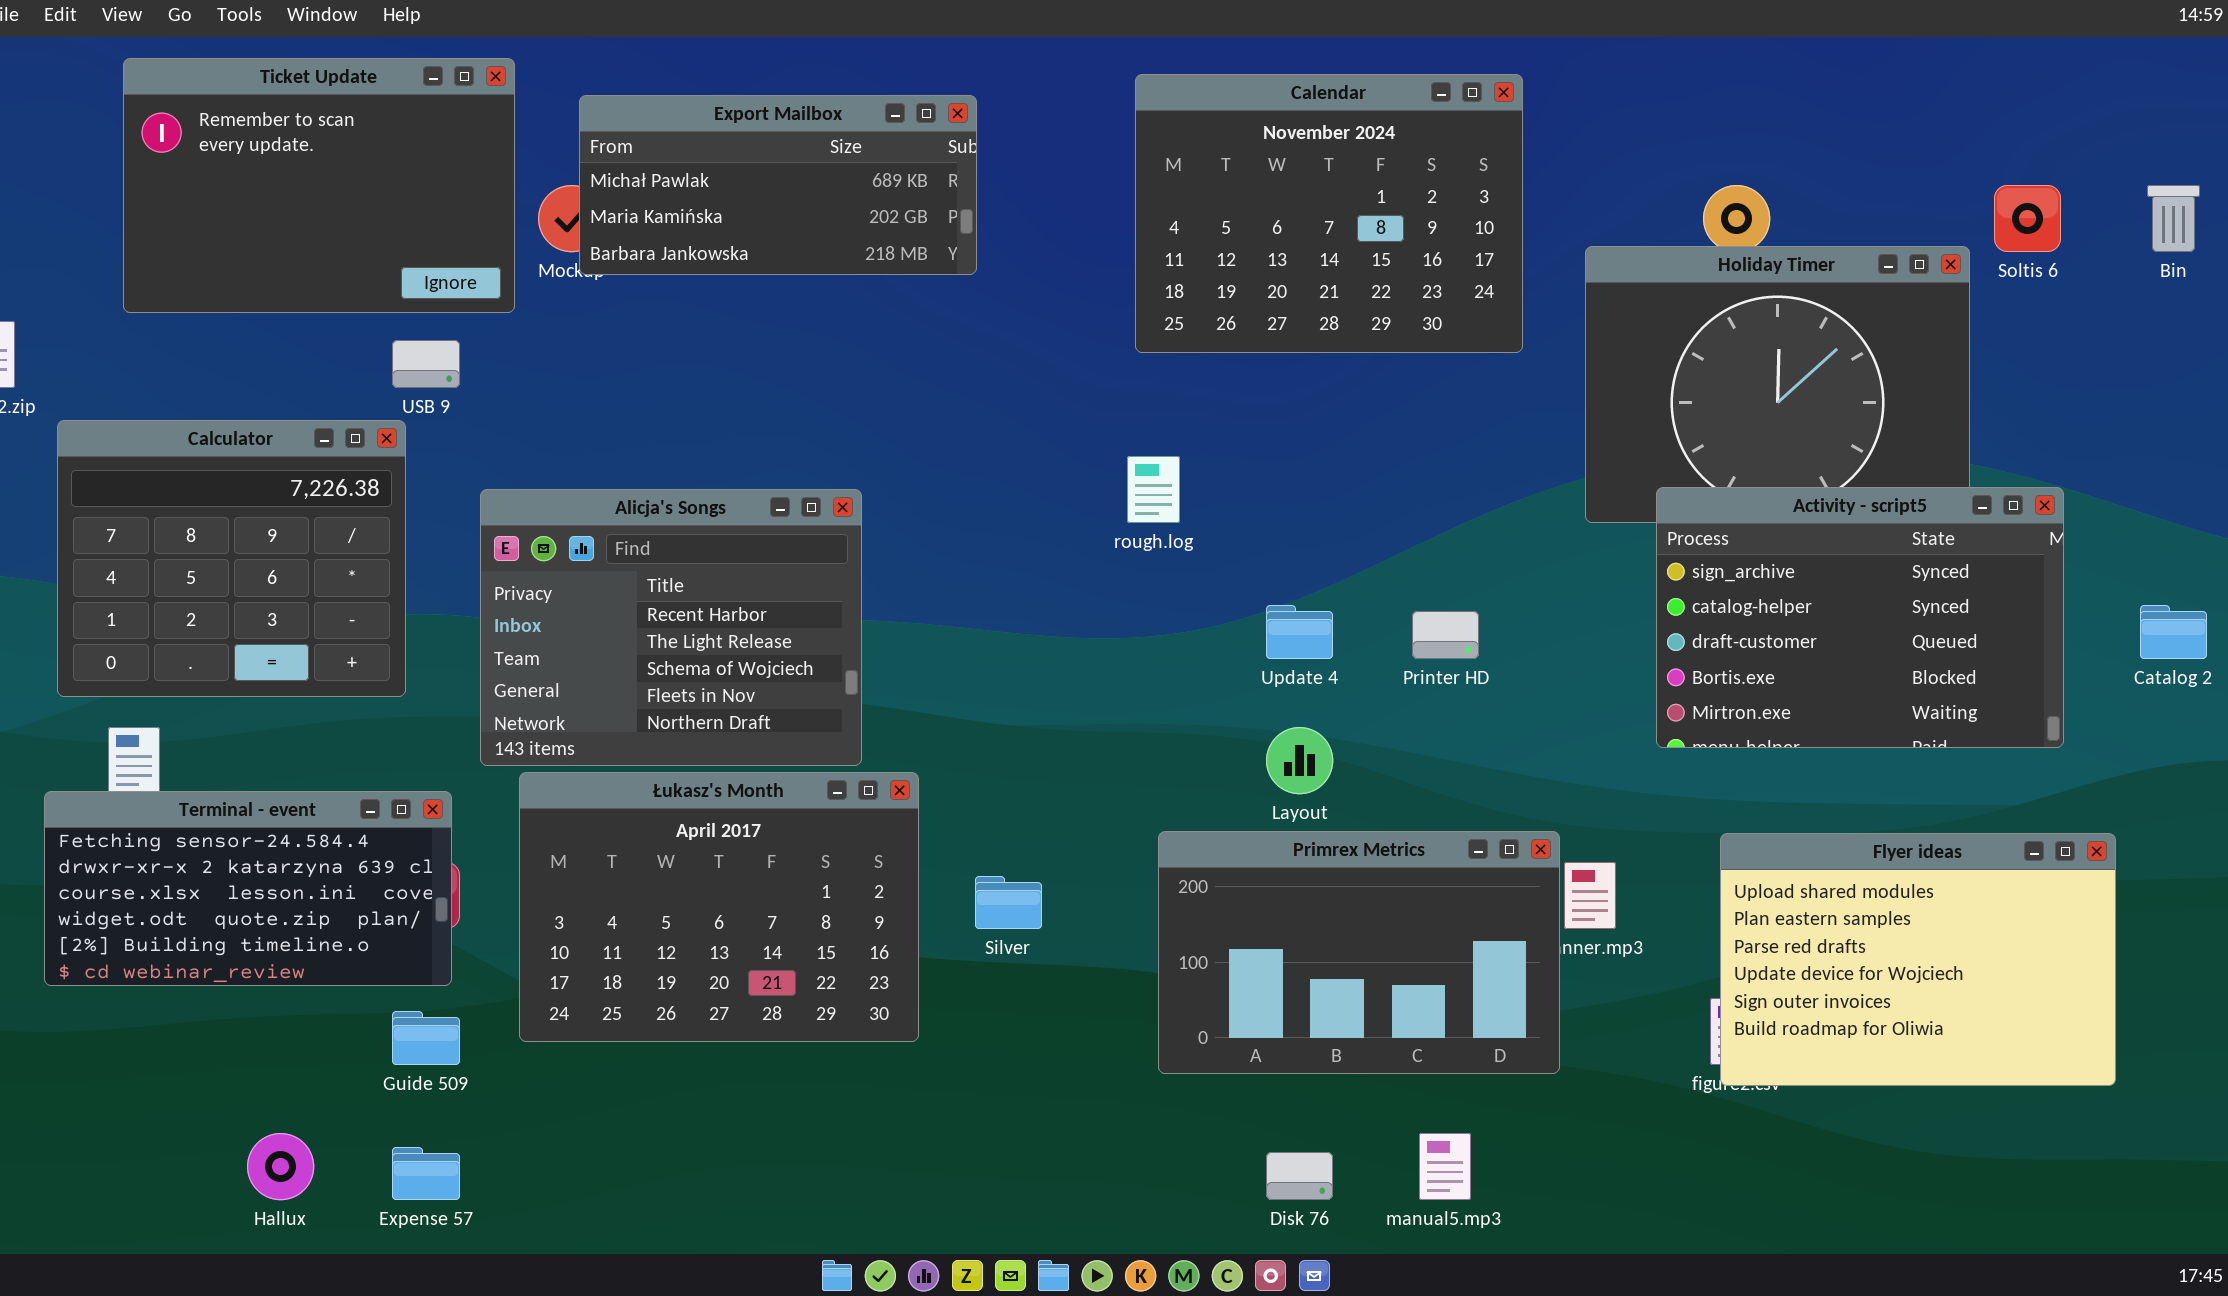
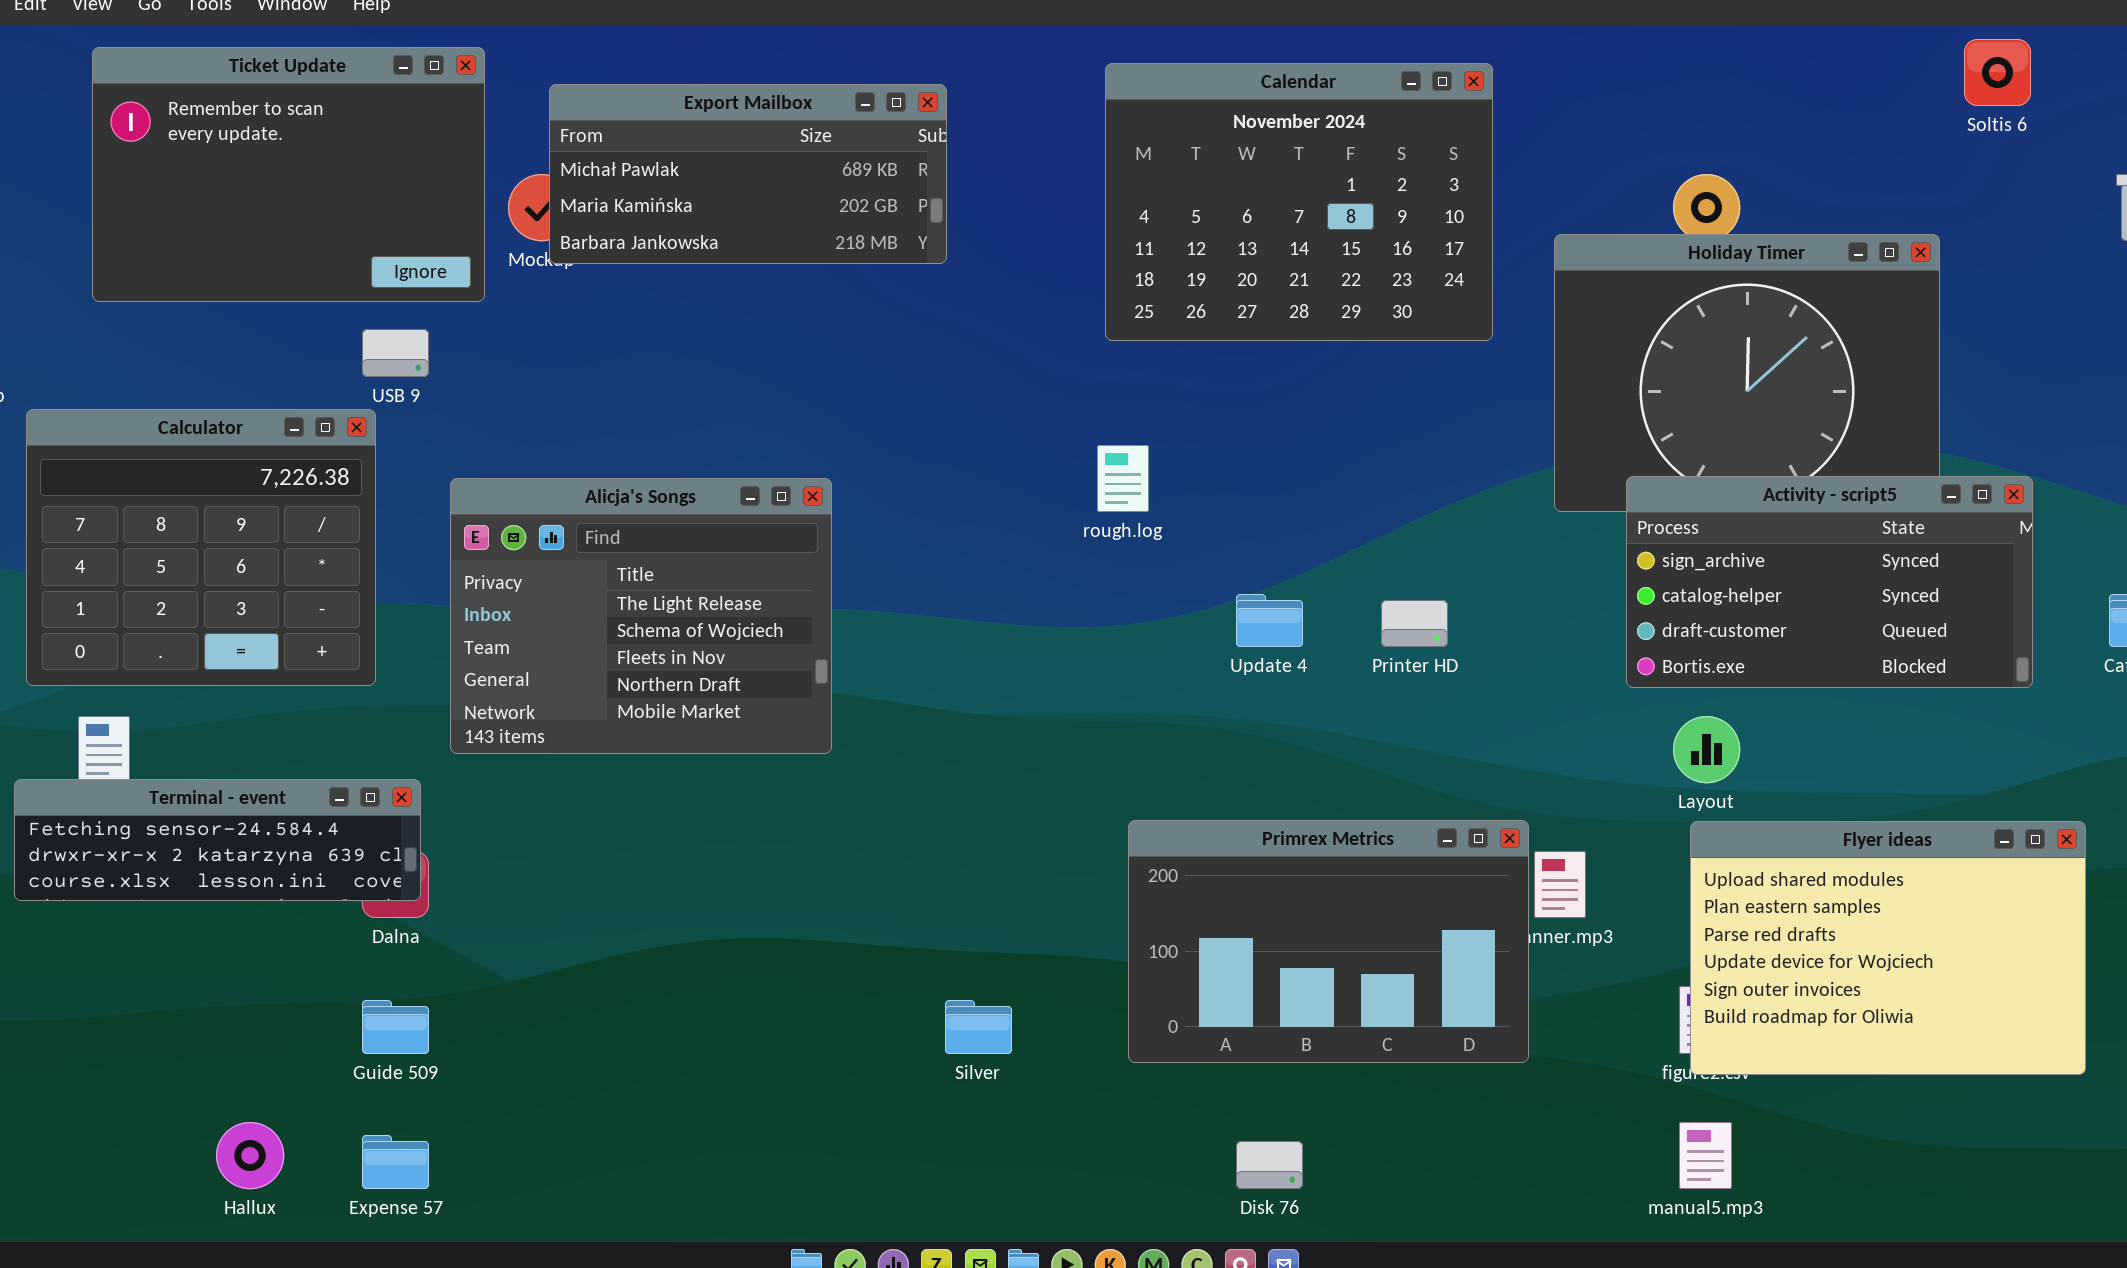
Soltis 6: [1994,185,2061,252] -> [1964,39,2031,106], moved
Activity - script5: [1656,487,2064,748] -> [1626,476,2033,688], resized
Alicja's Songs: [480,489,862,766] -> [450,478,832,754], scrolled down 1 row
Layout: [1266,727,1333,794] -> [1673,716,1740,783], moved
Łukasz's Month: [519,772,919,1042] -> none, closed
Terminal - event: [44,791,452,986] -> [14,779,421,901], resized
Silver: [975,876,1042,929] -> [945,1000,1012,1054], moved
manual5.mp3: [1419,1133,1471,1200] -> [1679,1122,1732,1189], moved

